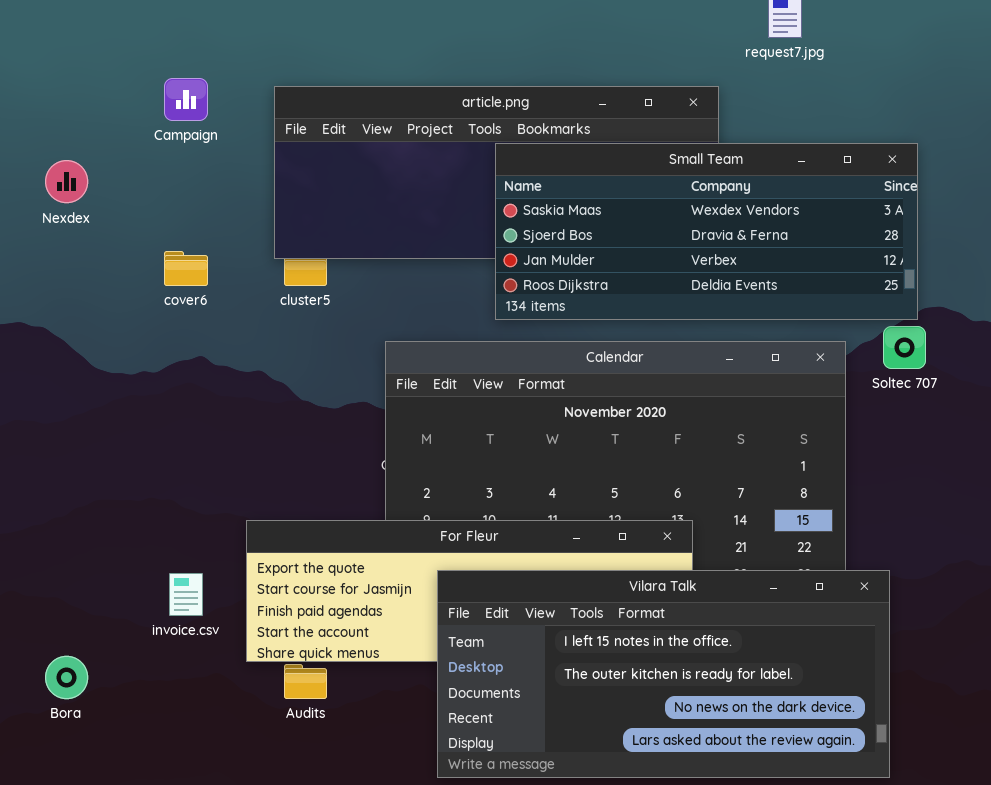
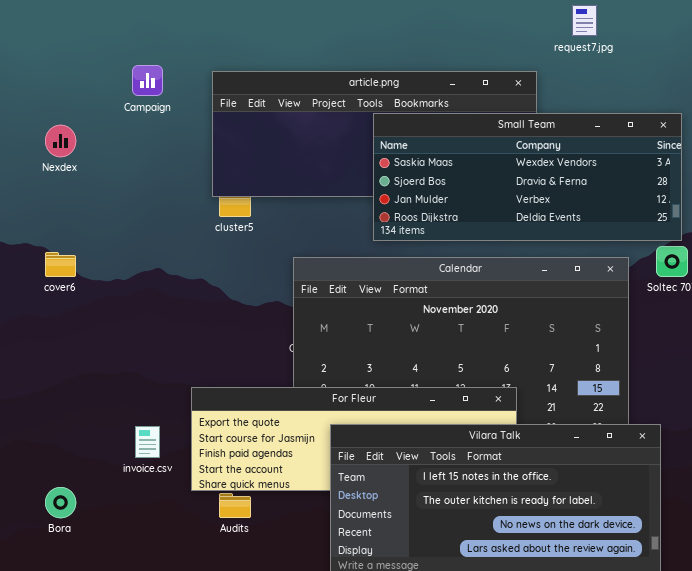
cover6: [164,251,208,286] -> [45,252,76,277], moved

